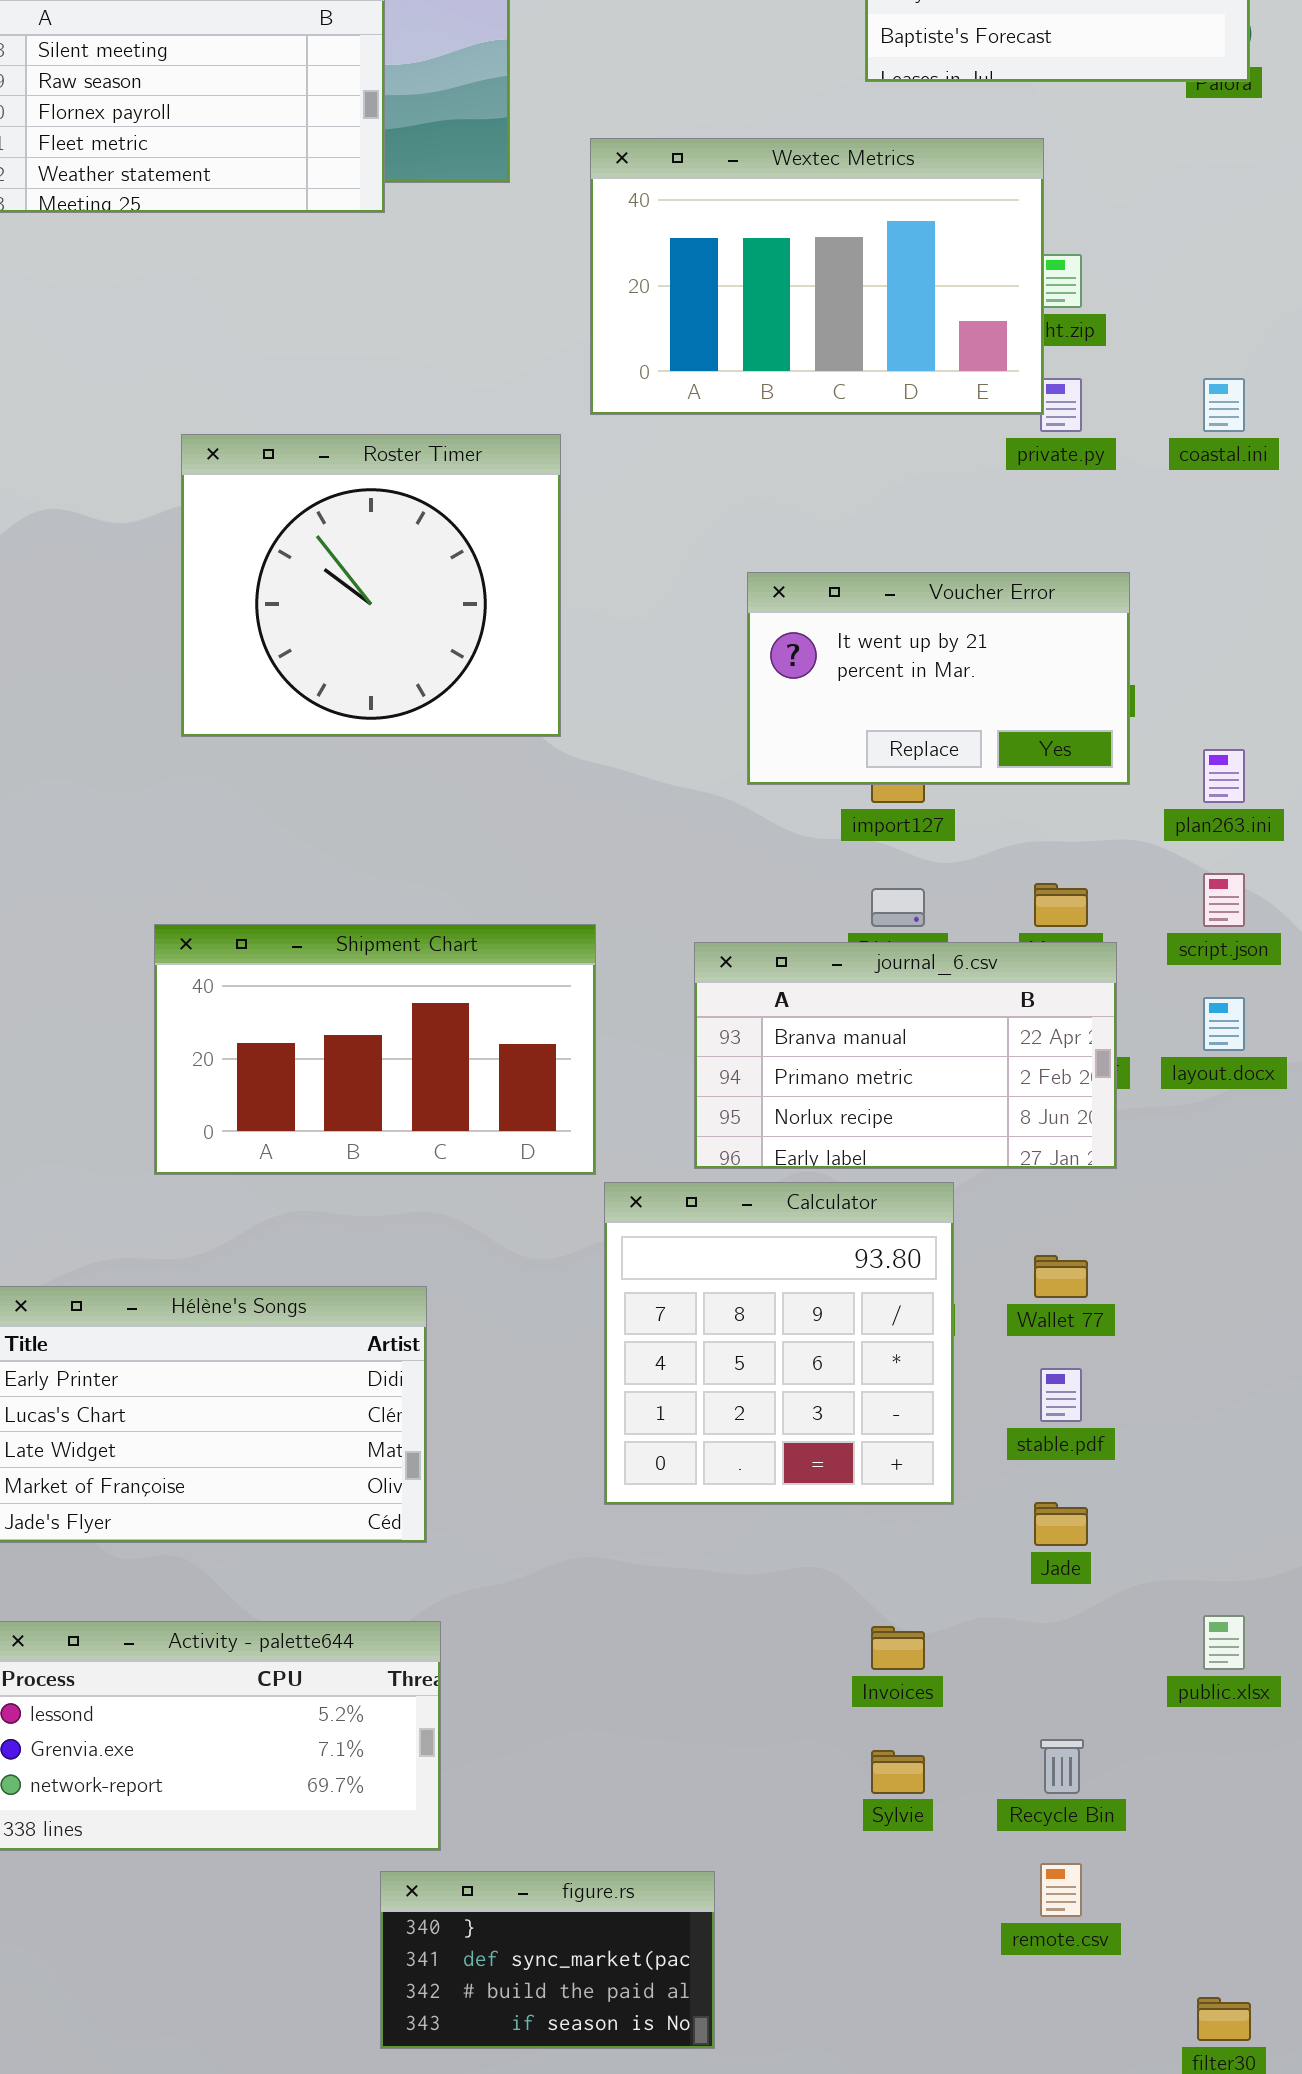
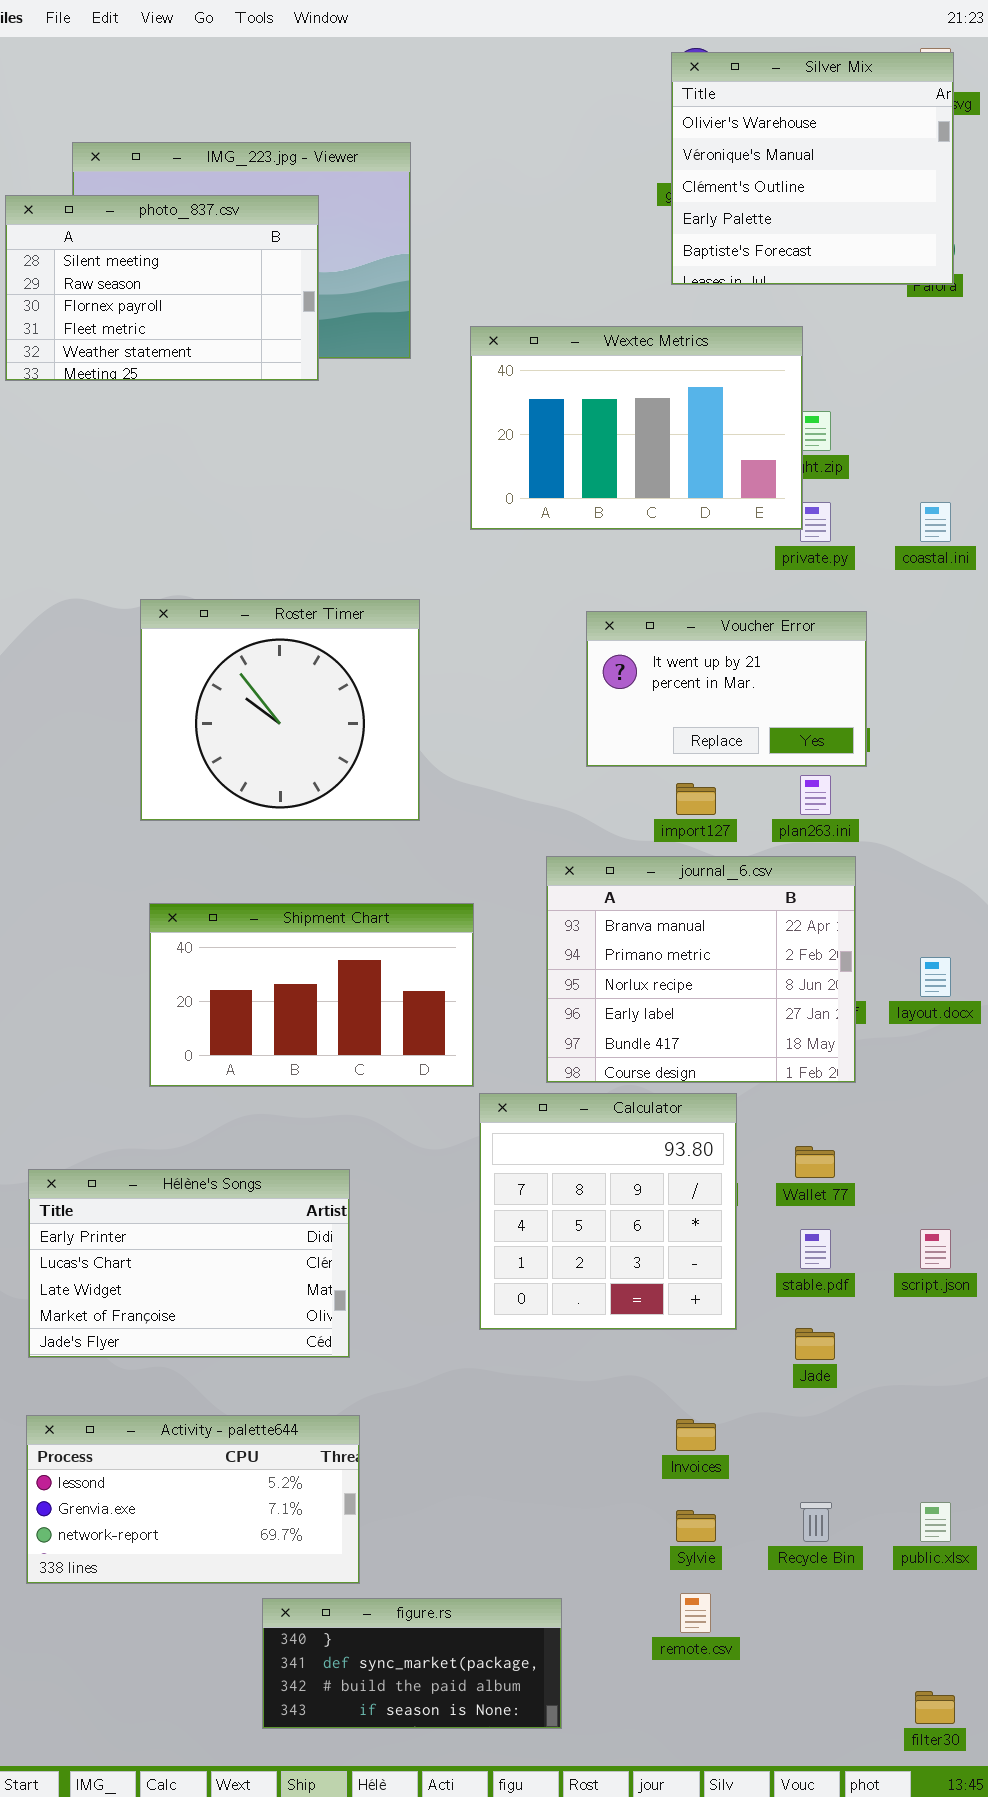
Roster Timer: [181,434,561,737] -> [140,599,420,821], moved
Voucher Error: [747,572,1130,785] -> [586,611,867,767], moved
plan263.ini: [1203,749,1245,803] -> [800,775,831,815], moved
script.json: [1203,873,1245,927] -> [920,1229,951,1269], moved
journal_6.csv: [694,942,1117,1169] -> [546,856,856,1083], resized
public.xlsx: [1203,1615,1245,1670] -> [920,1502,951,1542], moved
remote.csv: [1040,1863,1082,1917] -> [680,1593,711,1633], moved
figure.rs: [380,1871,715,2049] -> [262,1598,562,1729], resized

